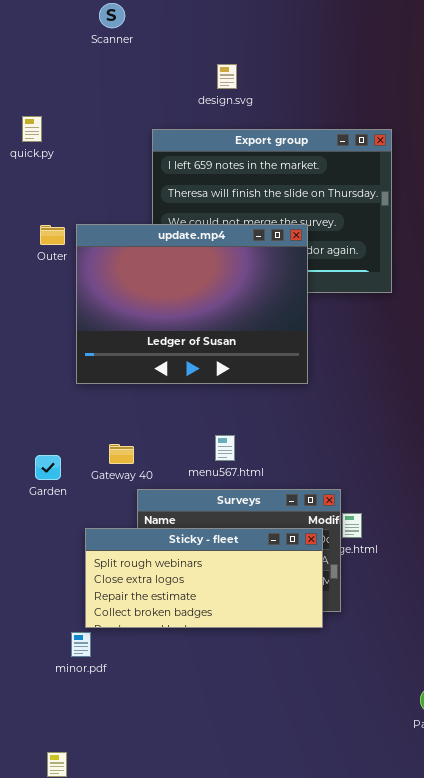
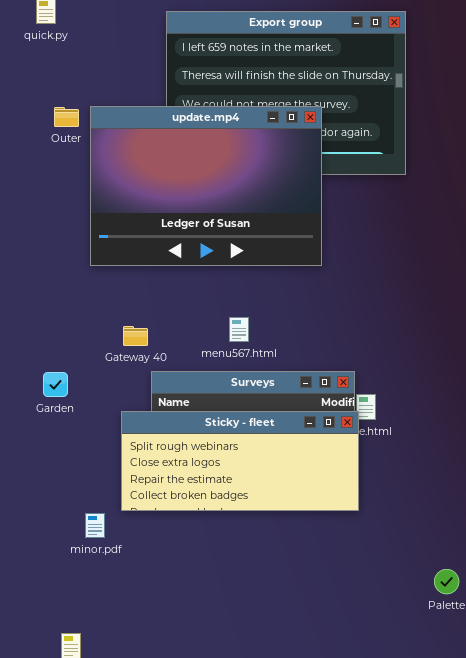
Garden: [35,455,61,480] -> [43,372,68,397], moved
Sticky - fleet: [85,528,323,628] -> [121,411,359,511], moved

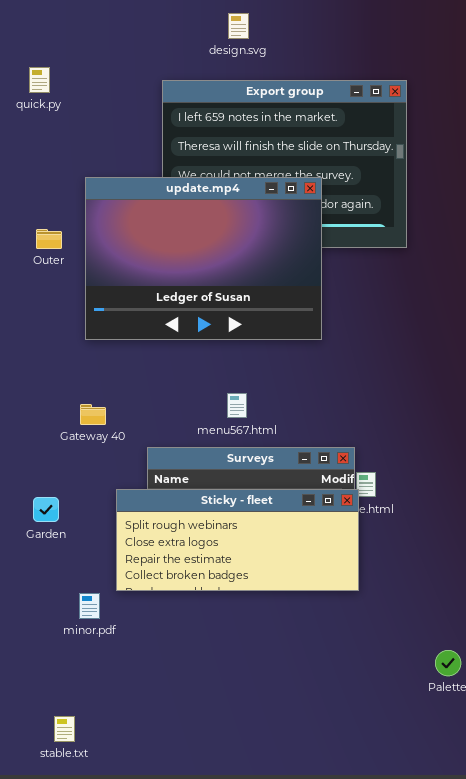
Outer: [54,107,79,127] -> [36,229,62,249], moved
Gateway 40: [123,326,148,346] -> [80,404,106,425], moved
Garden: [43,372,68,397] -> [33,497,59,522], moved

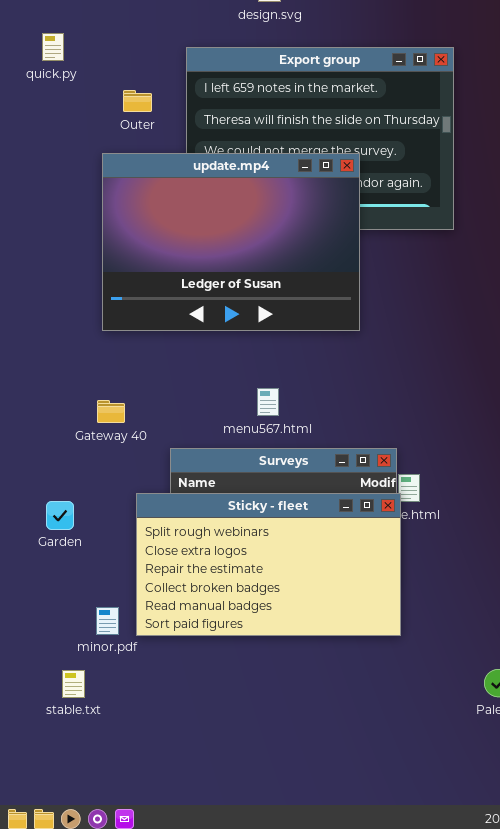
Outer: [36,229,62,249] -> [123,90,152,112], moved
Sticky - fleet: [116,489,359,591] -> [136,493,401,636], resized
stable.txt: [54,716,75,742] -> [62,670,85,698], moved

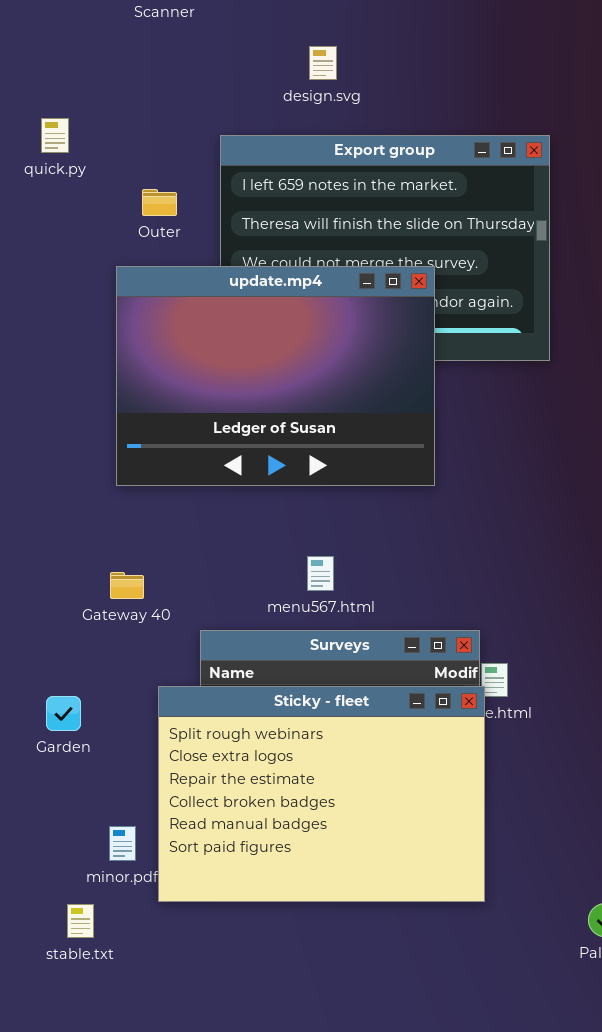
Sticky - fleet: [136,493,401,636] -> [158,686,485,902], resized

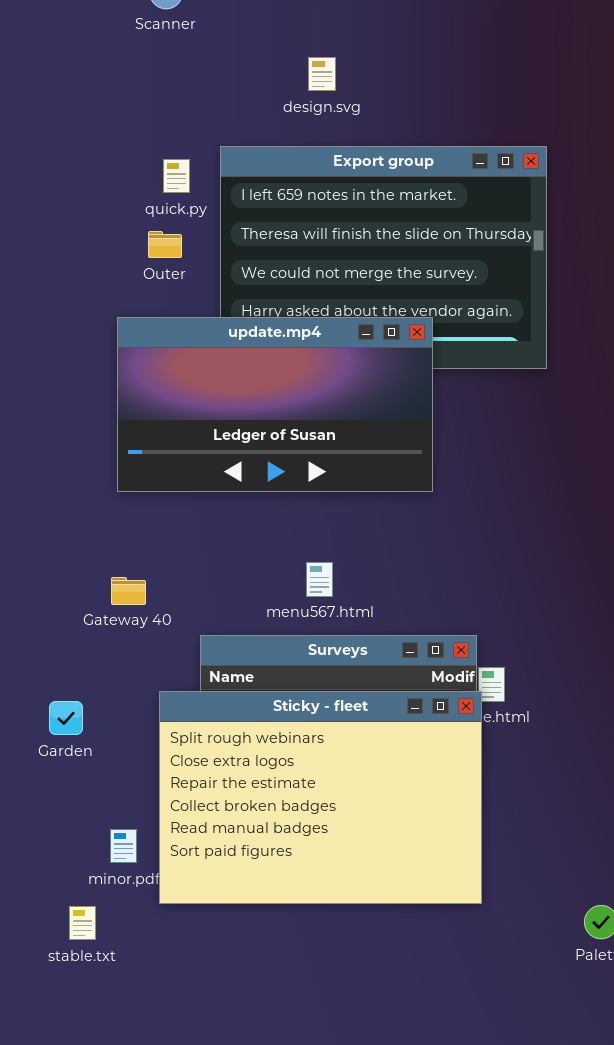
quick.py: [41,118,69,153] -> [163,159,190,193], moved
Outer: [142,189,177,216] -> [148,231,182,258], moved
update.mp4: [116,266,435,486] -> [117,317,433,492], resized

